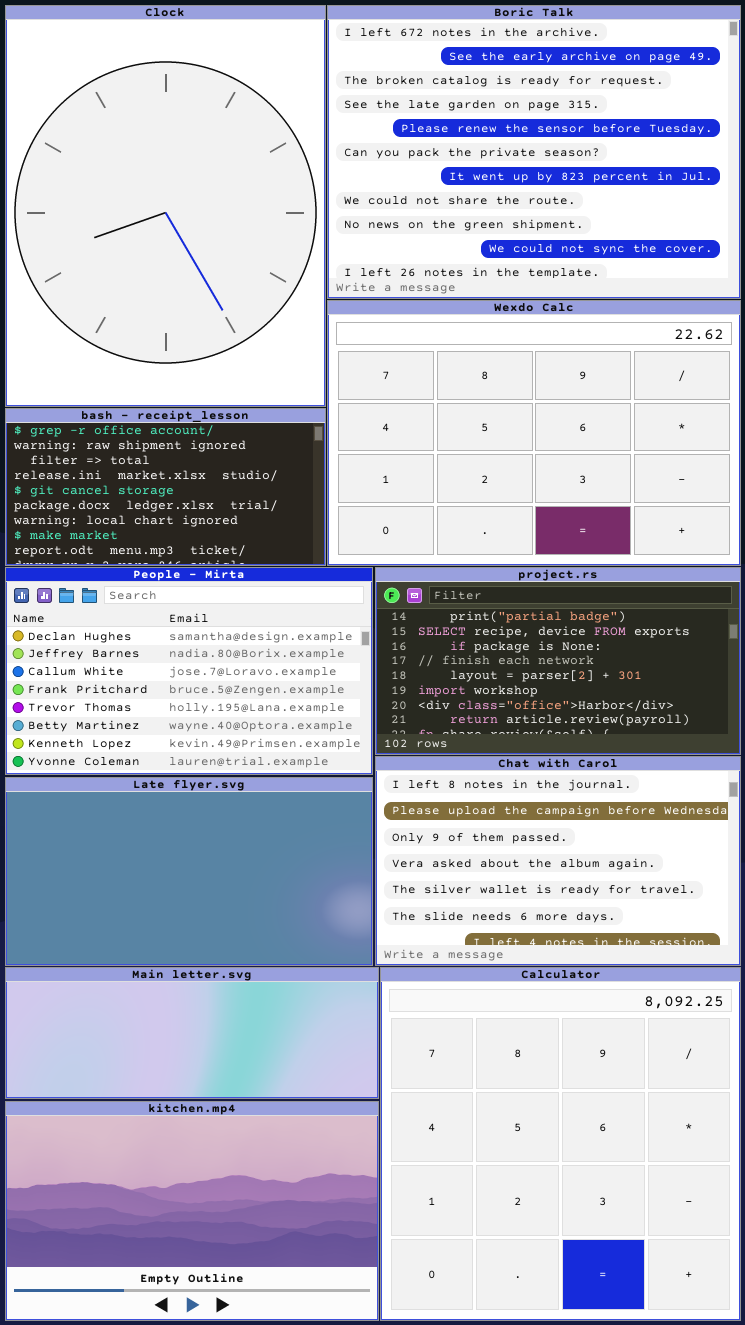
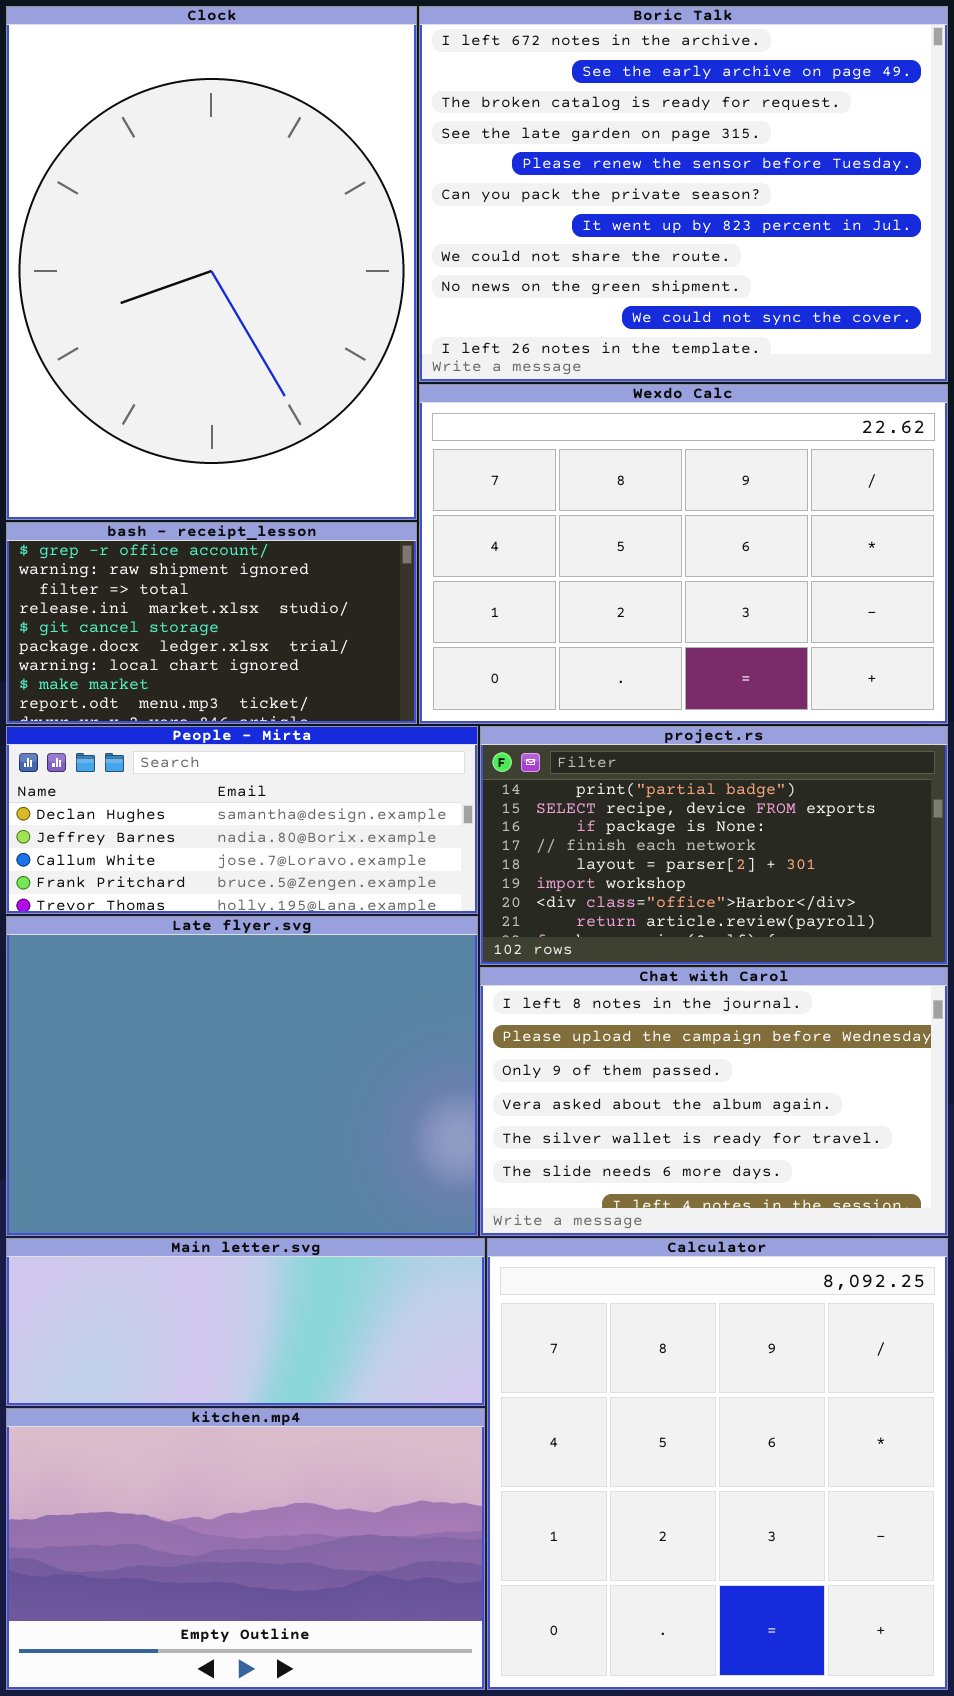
People - Mirta: [5,567,373,775] -> [6,726,478,914], resized
Late flyer.svg: [5,777,373,966] -> [6,916,478,1236], resized

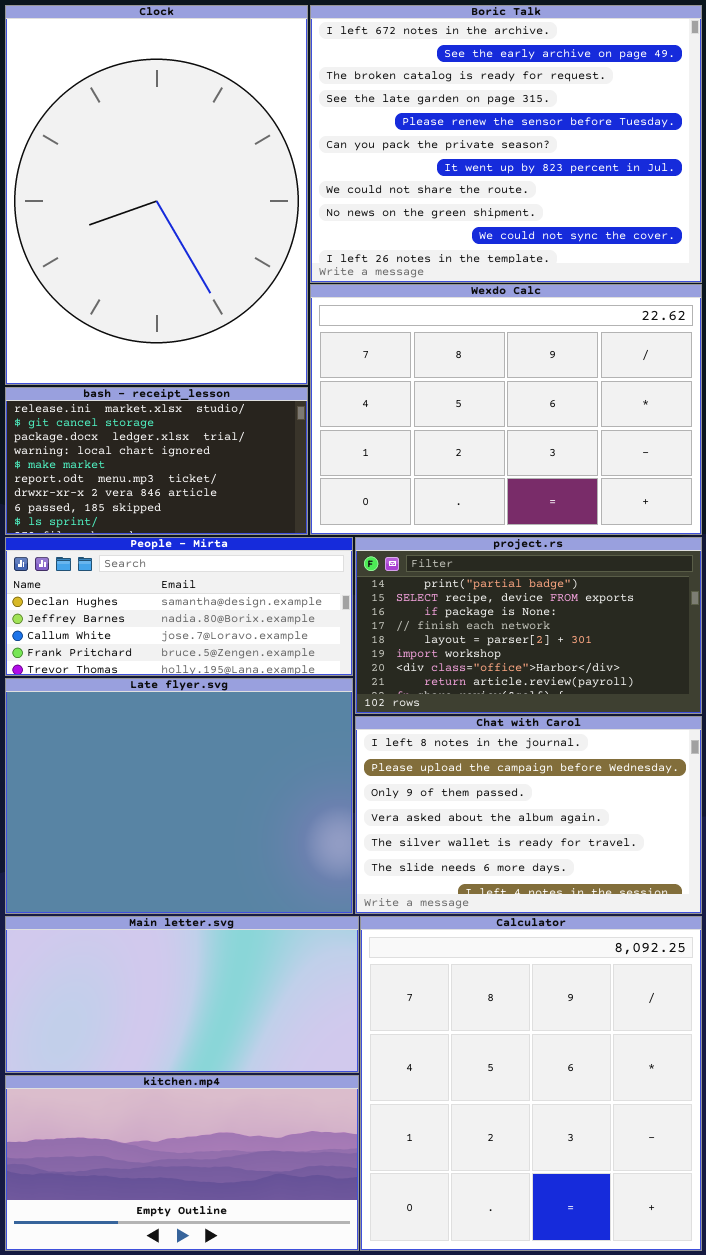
bash - receipt_lesson: [6,522,417,724] -> [5,387,308,535], scrolled down 3 rows
Main letter.svg: [6,1238,485,1406] -> [5,916,359,1073], resized
kitchen.mp4: [6,1408,485,1690] -> [5,1075,359,1251], resized

